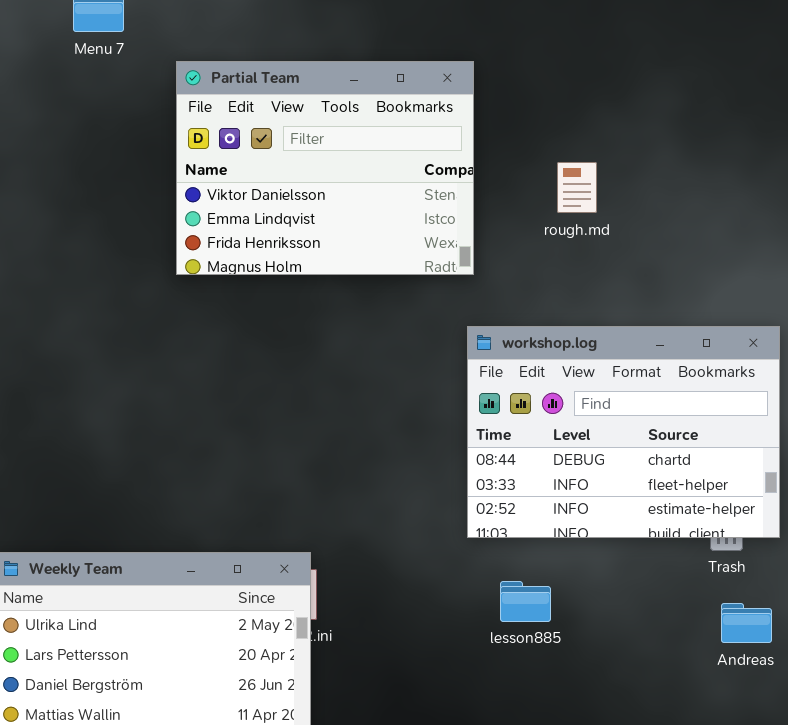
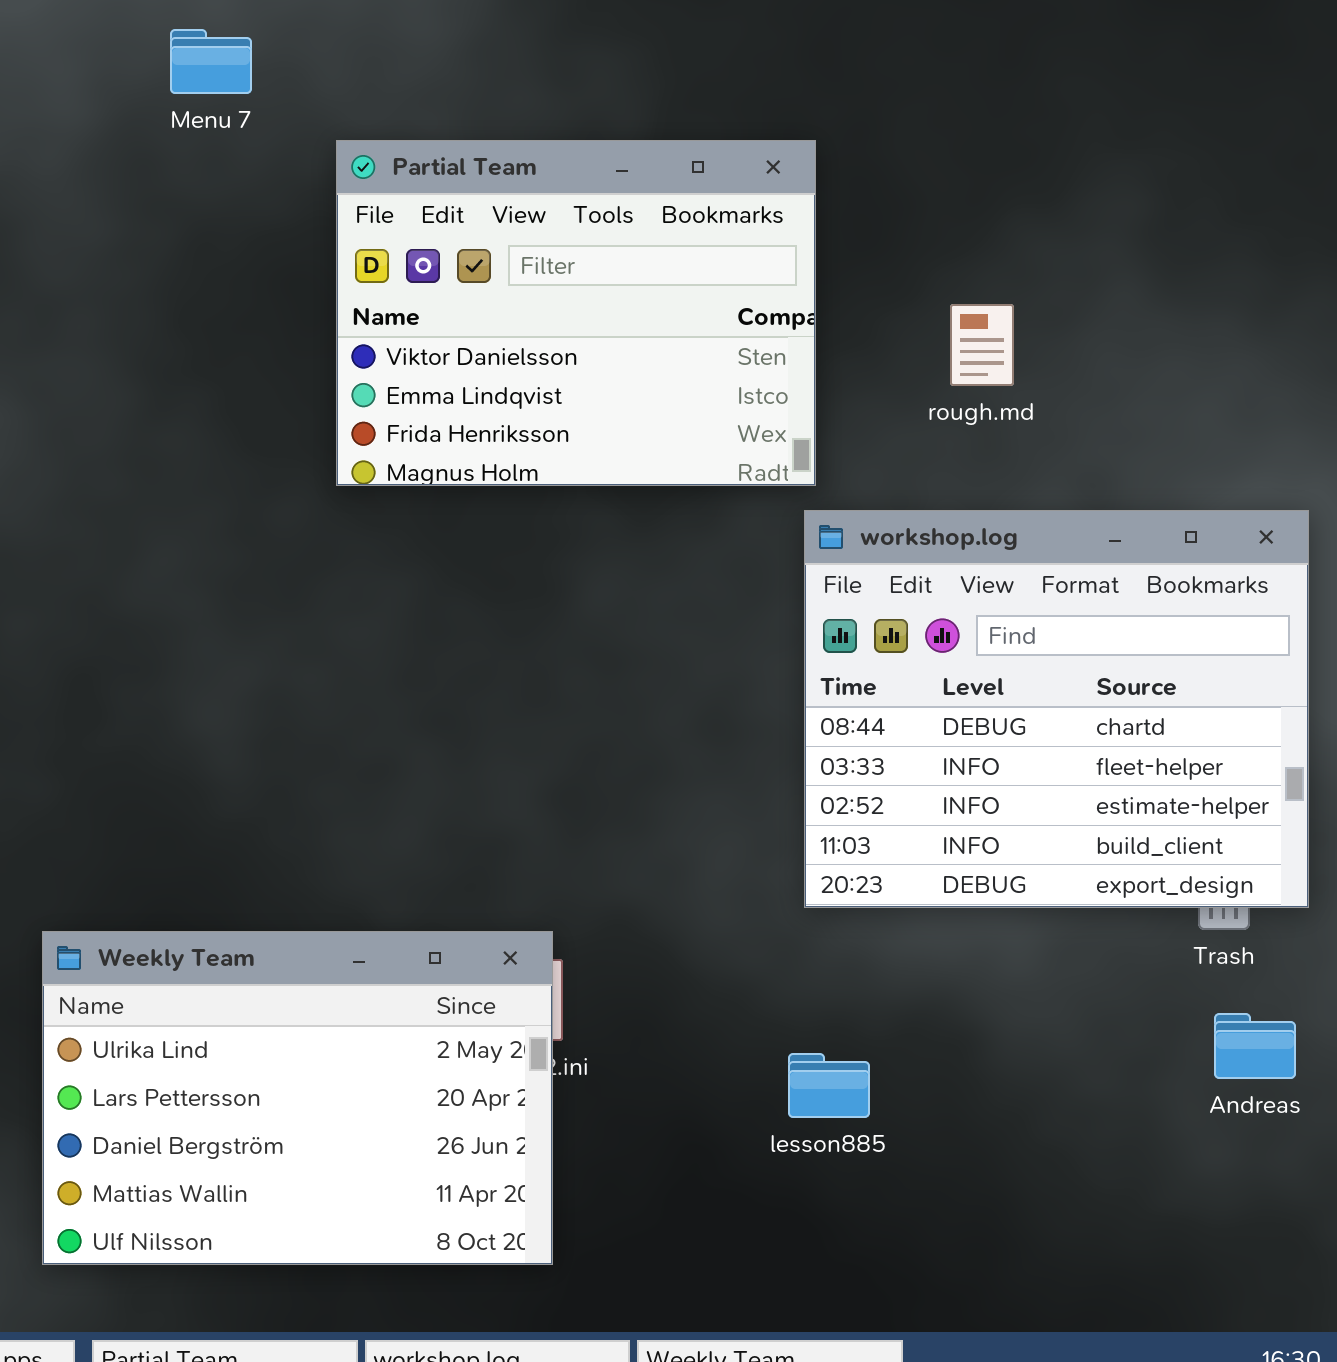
workshop.log: [467,326,780,538] -> [804,510,1309,908], resized
lesson885: [500,581,551,622] -> [788,1053,870,1118], moved

